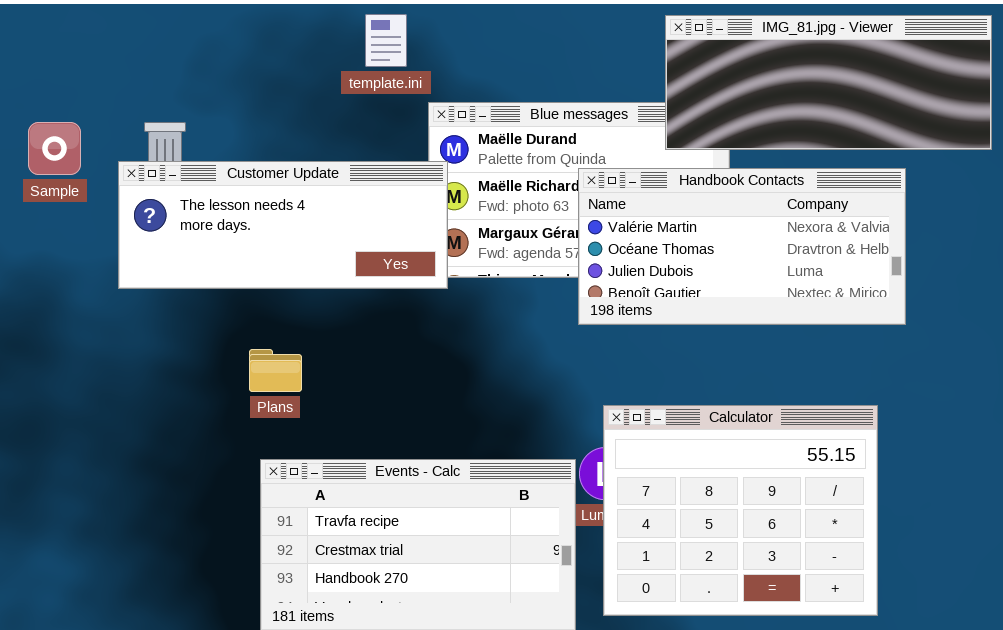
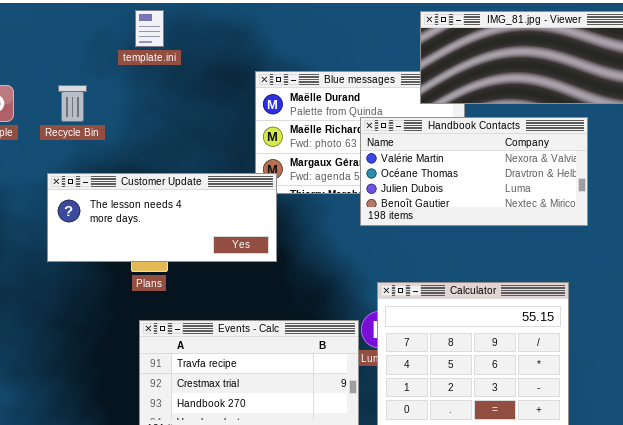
template.ini: [365,14,407,67] -> [135,10,164,47], moved
Customer Update: [118,161,448,289] -> [47,173,277,262], moved

